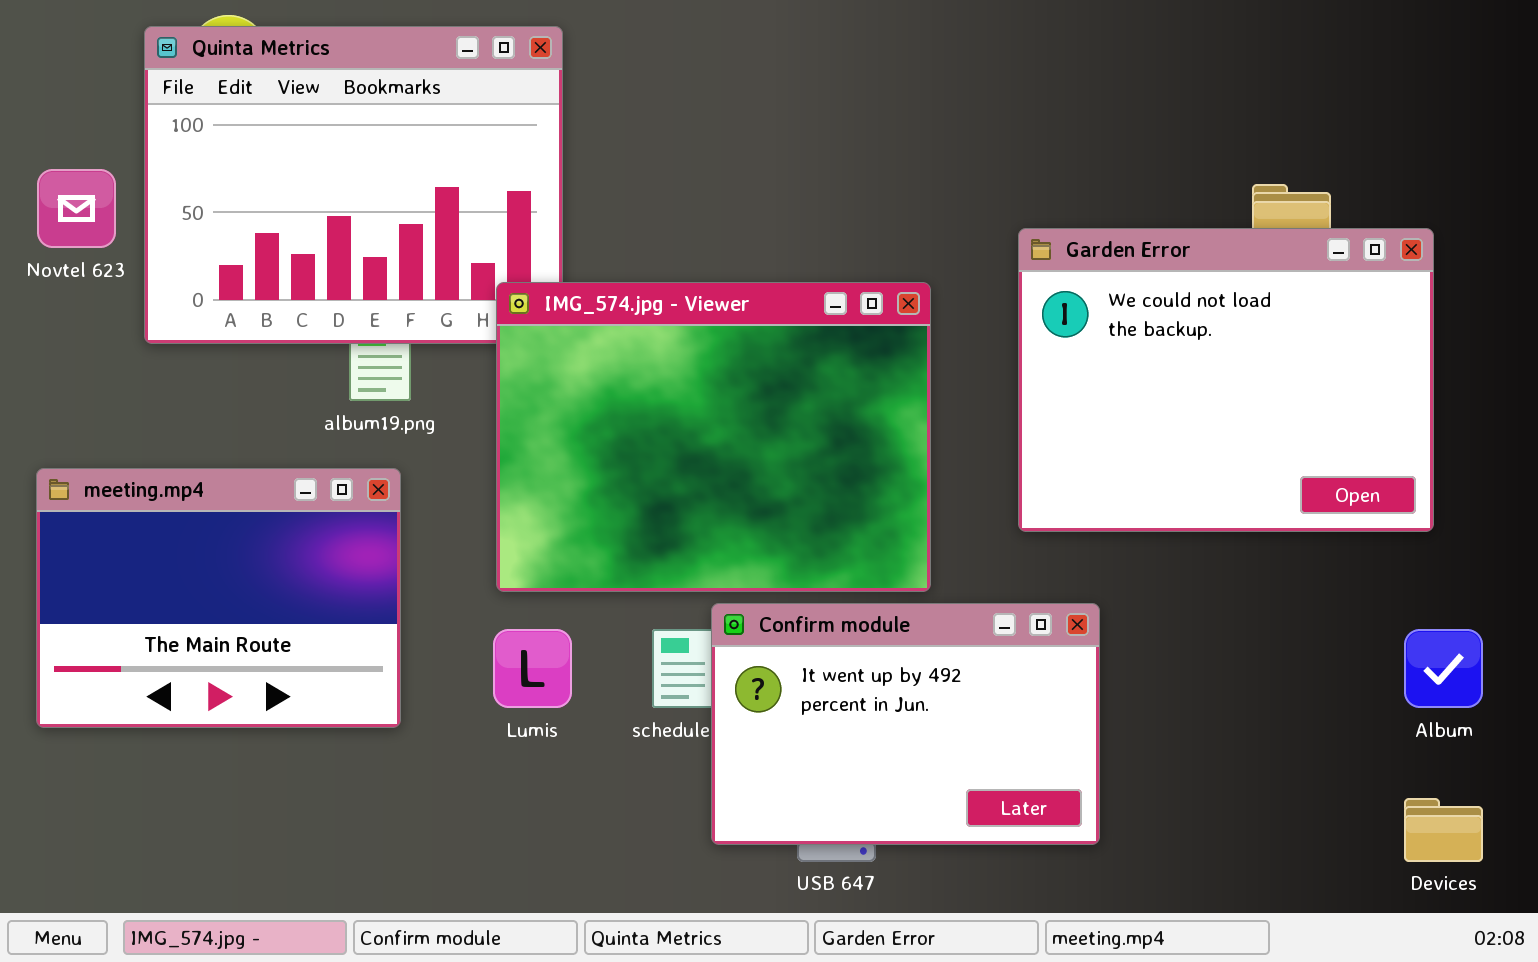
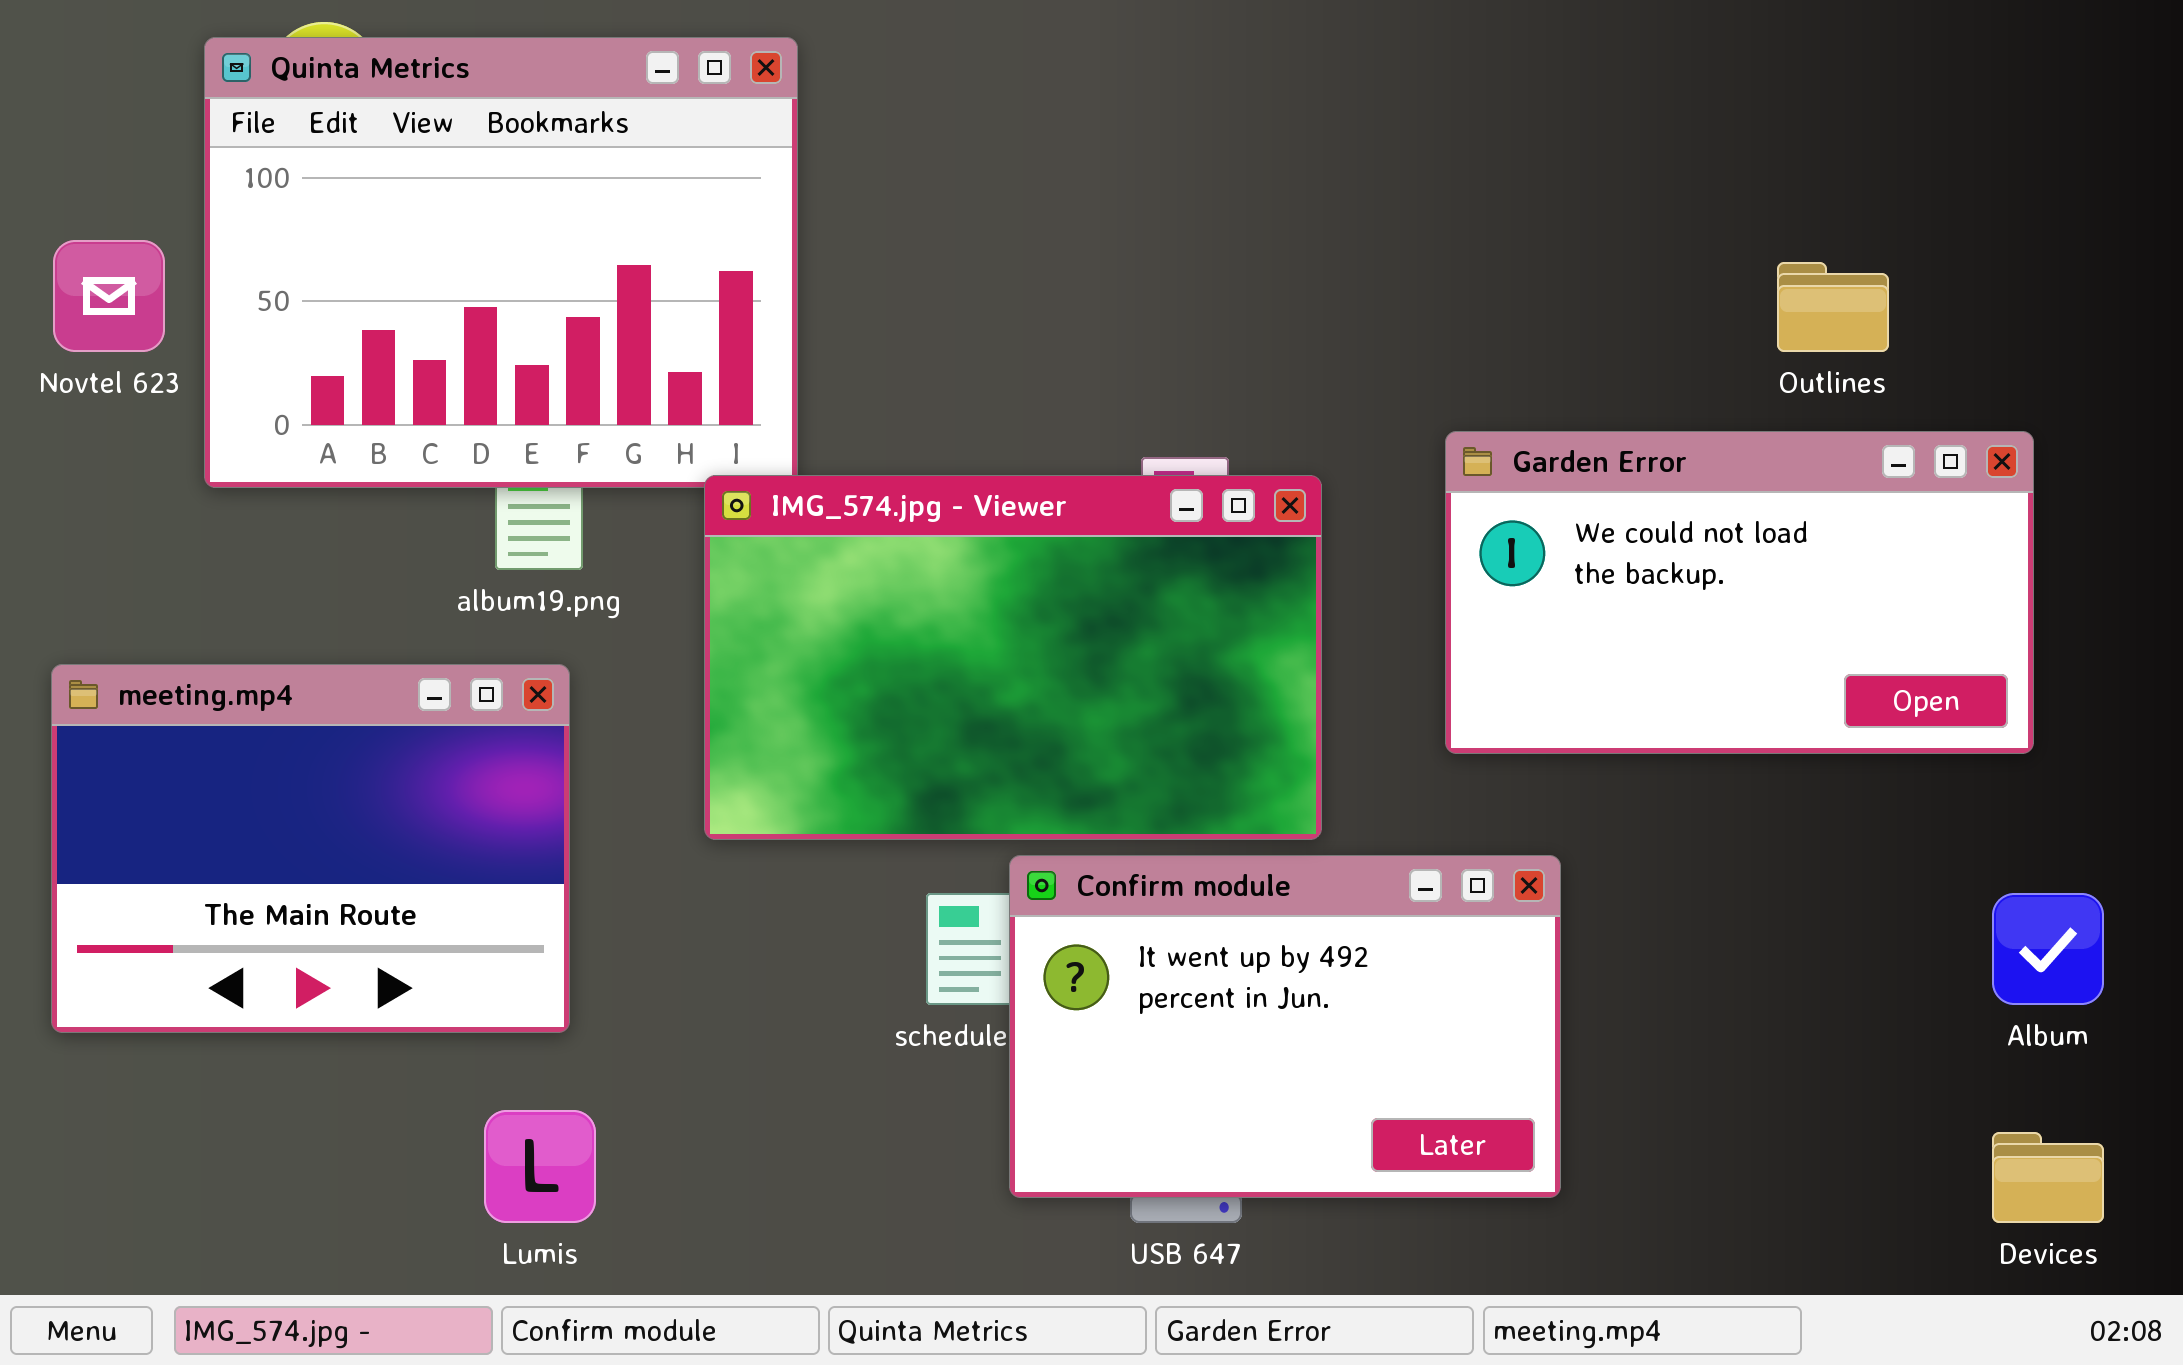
Garden Error: [1018,228,1434,532] -> [1445,431,2034,754], resized
IMG_574.jpg - Viewer: [496,282,931,592] -> [704,475,1322,840], resized
Lumis: [493,629,572,708] -> [484,1110,596,1223], moved

